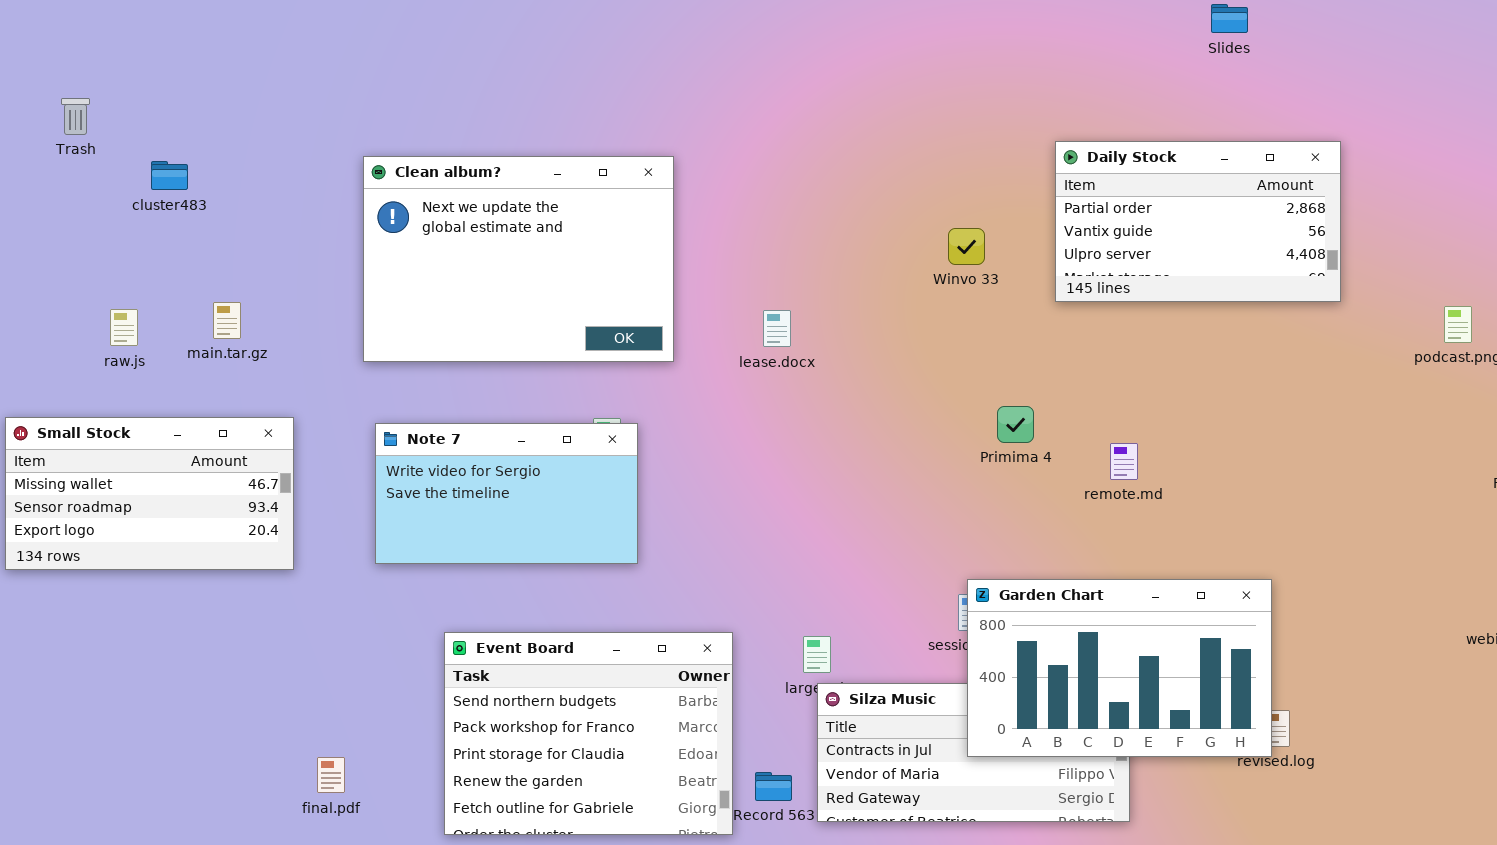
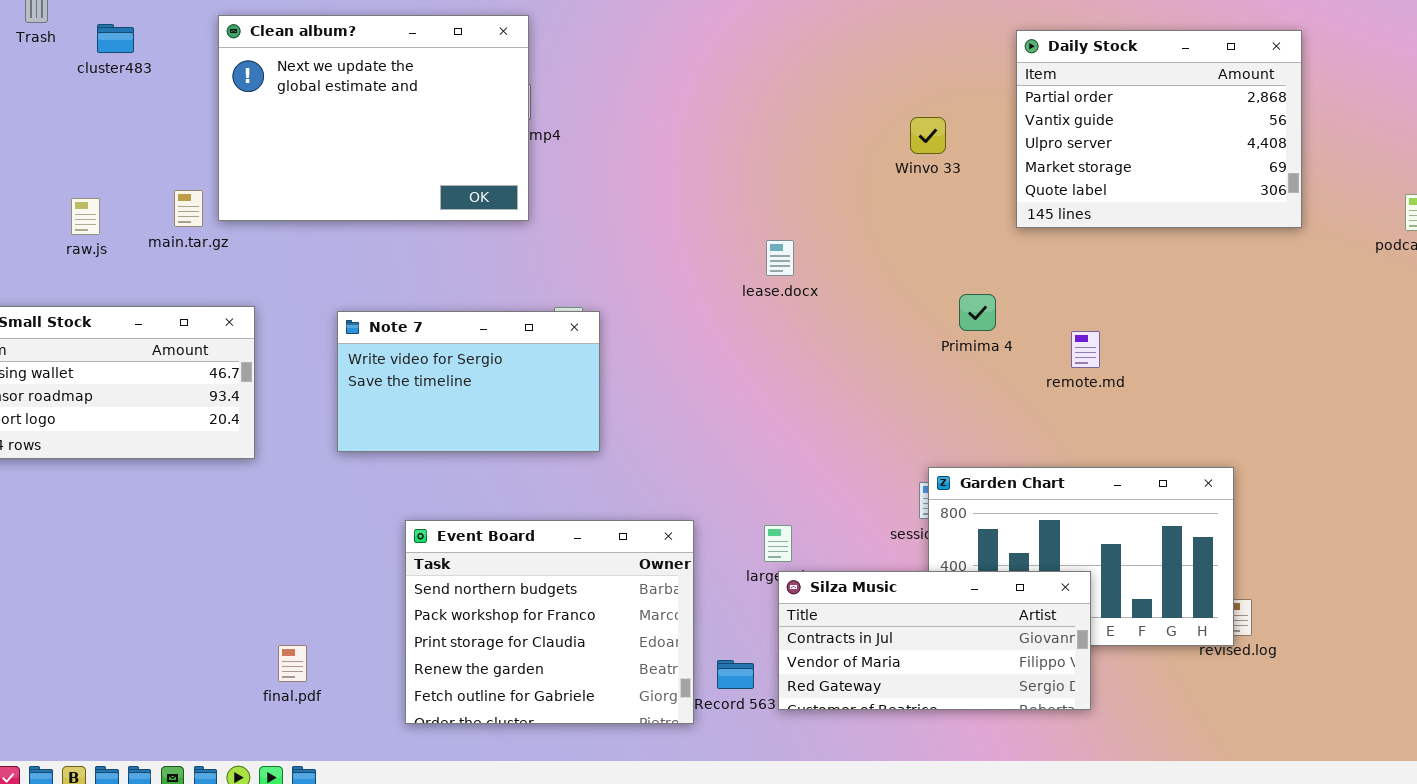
Daily Stock: [1055,141,1341,302] -> [1016,30,1302,228], resized
Clean album?: [363,156,674,362] -> [218,15,529,221], moved
cluster483: [151,161,188,190] -> [97,24,134,53], moved
lease.docx: [763,310,791,347] -> [766,240,794,276], moved
Silza Music: [817,683,1130,822] -> [778,571,1091,710], raised

